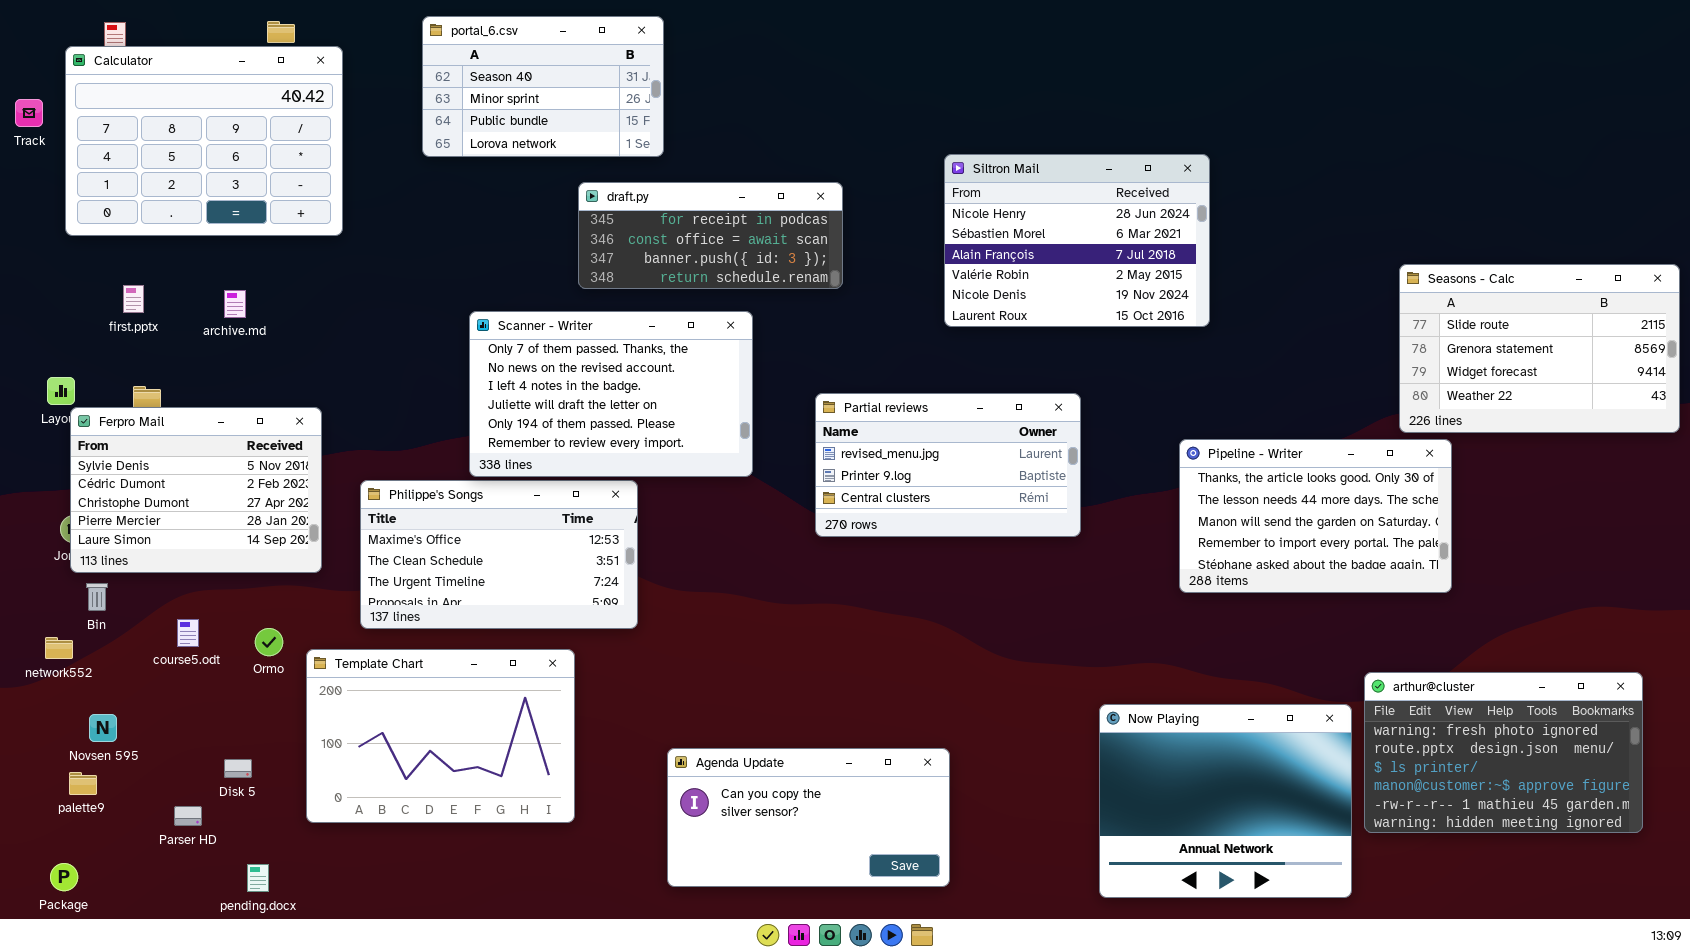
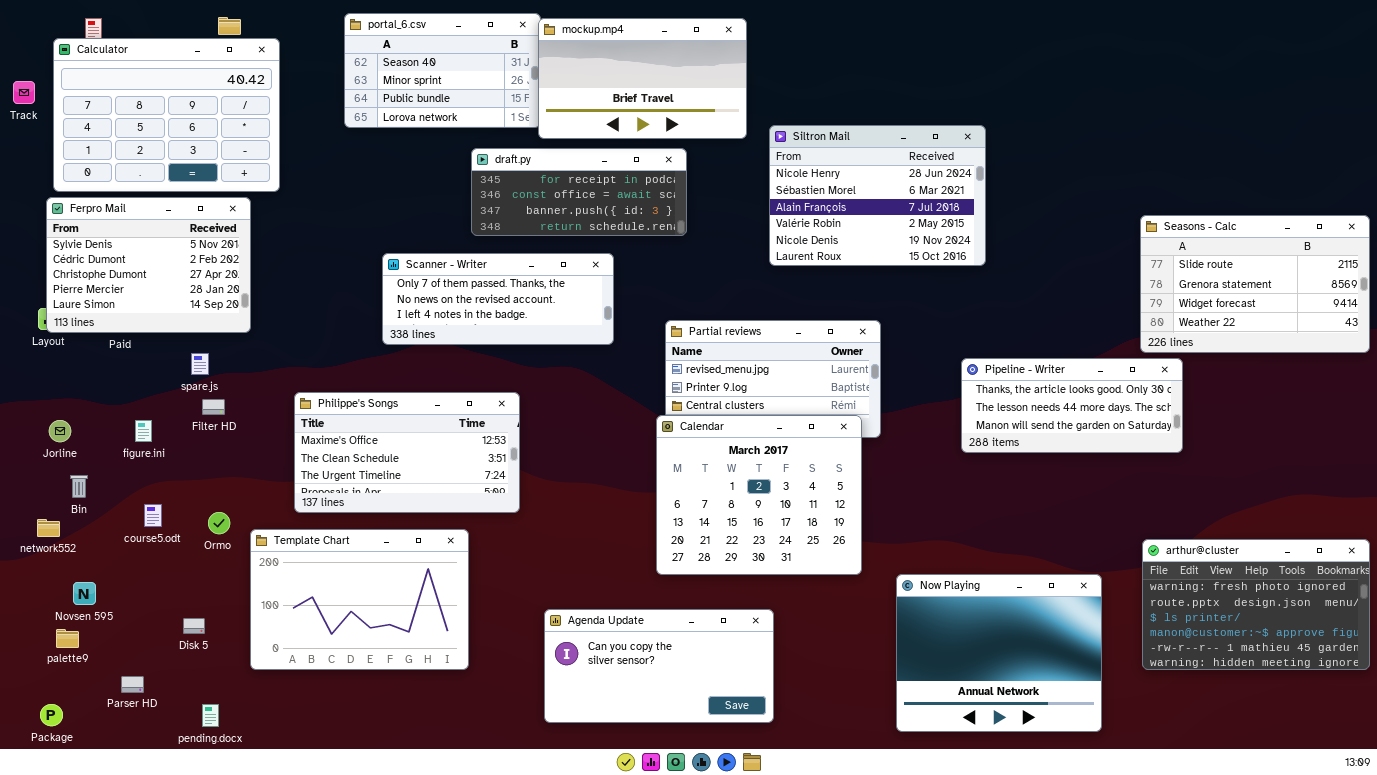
mockup.mp4: none -> [538,18,747,139], opened
Scanner - Writer: [469,311,753,477] -> [382,253,614,345], resized
Ferpro Mail: [70,407,322,573] -> [46,197,251,333], moved
Pipeline - Writer: [1179,439,1452,593] -> [961,358,1183,453], resized
Calendar: none -> [656,415,862,575], opened
arthur@cluster: [1364,672,1643,833] -> [1142,539,1370,670], moved
Parser HD: [174,806,202,826] -> [121,676,144,693], moved

